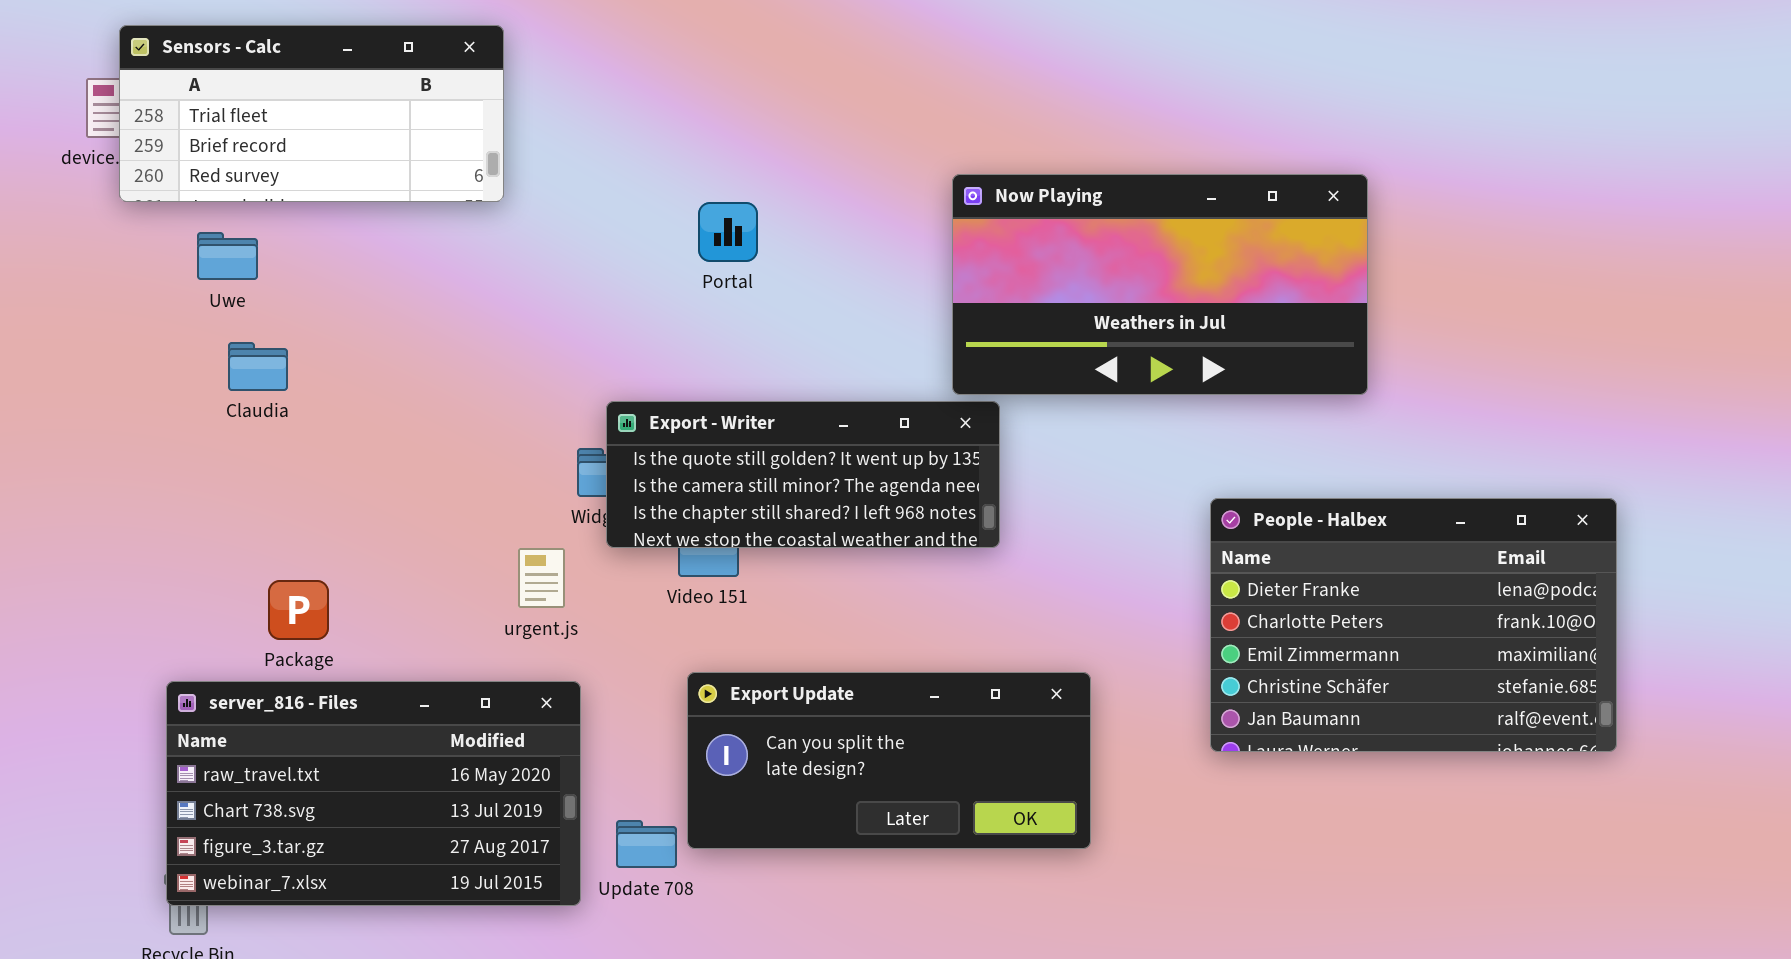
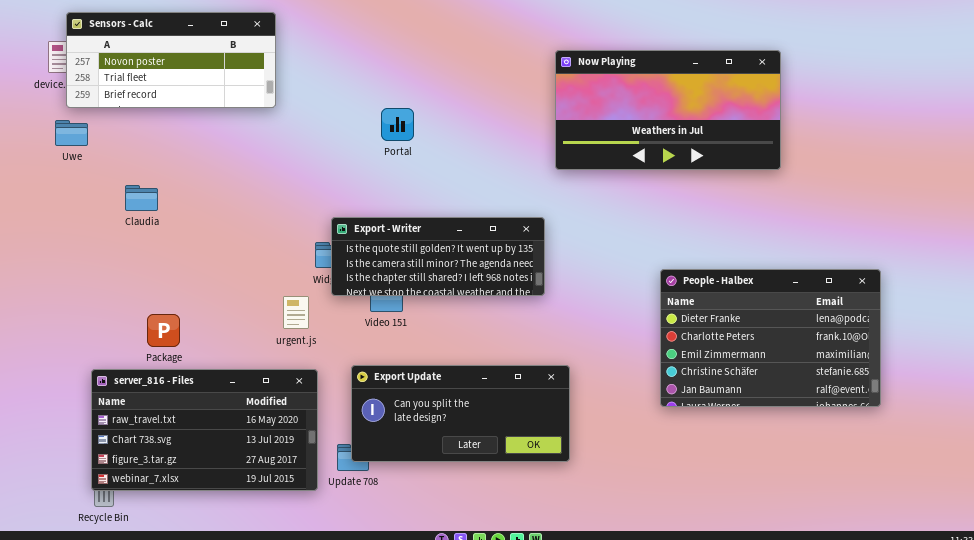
Sensors - Calc: [119,25,504,202] -> [66,12,276,108], scrolled up 1 row
Now Playing: [952,174,1368,395] -> [555,50,781,170], moved
Uwe: [197,232,258,280] -> [55,120,88,146], moved
Export Update: [687,672,1091,849] -> [351,365,570,462], moved

